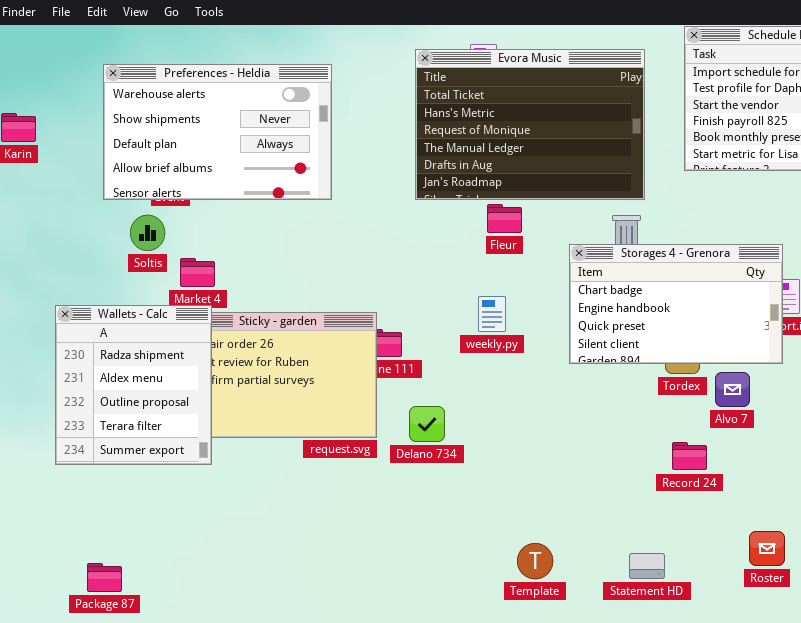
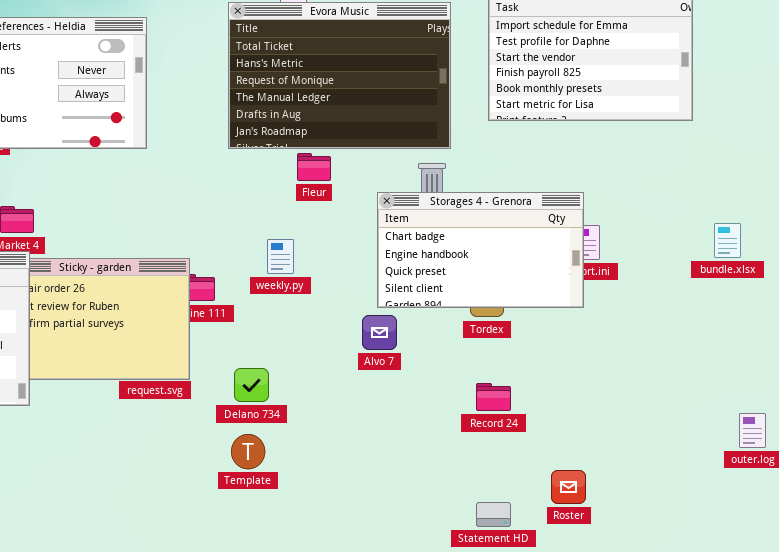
weekly.py: [478,296,506,332] -> [267,239,294,274], moved
Alvo 7: [715,372,750,407] -> [362,315,397,350], moved
Delano 734: [409,406,445,442] -> [234,368,269,402], moved
Template: [517,543,553,579] -> [231,434,265,469], moved
Statement HD: [629,553,665,579] -> [476,502,511,527], moved

